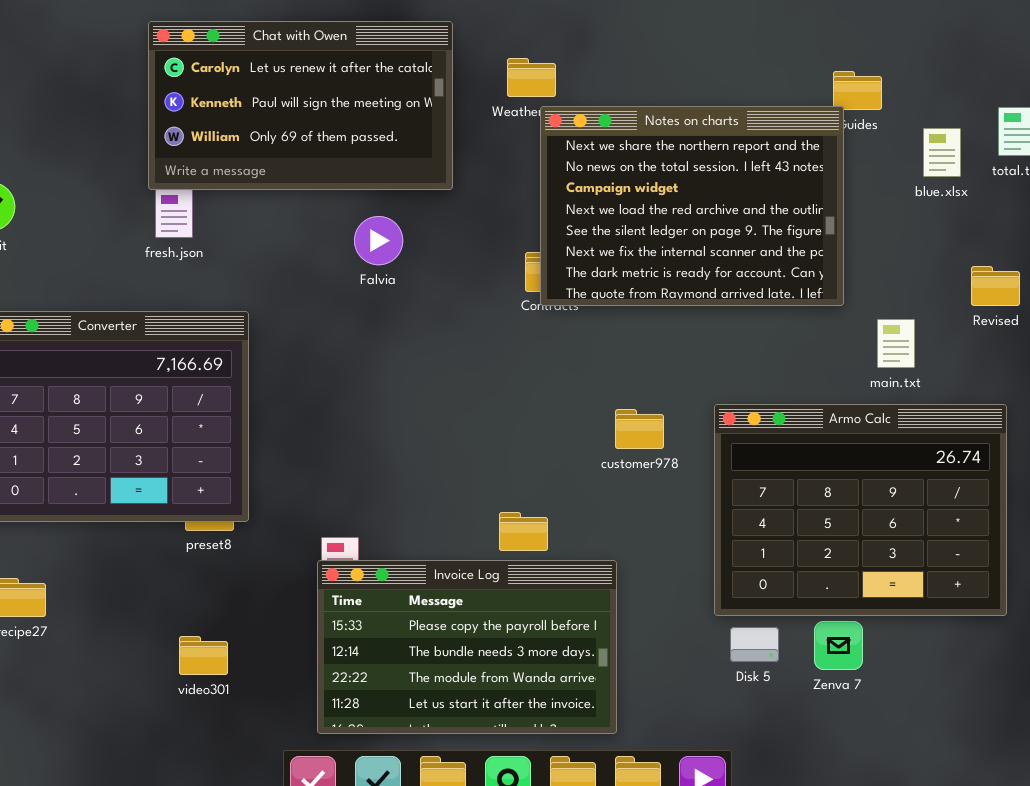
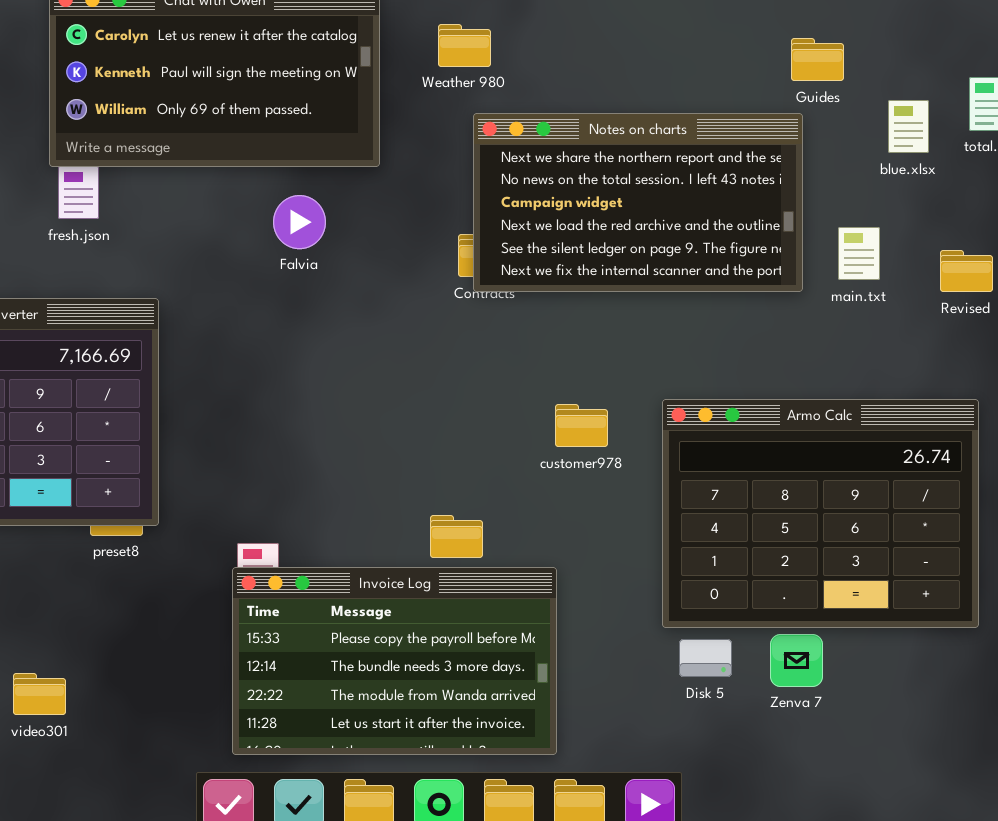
Notes on charts: [540,106,844,306] -> [473,113,803,292], resized
main.txt: [877,319,915,368] -> [838,227,880,280], moved
video301: [179,636,228,675] -> [13,673,66,715], moved

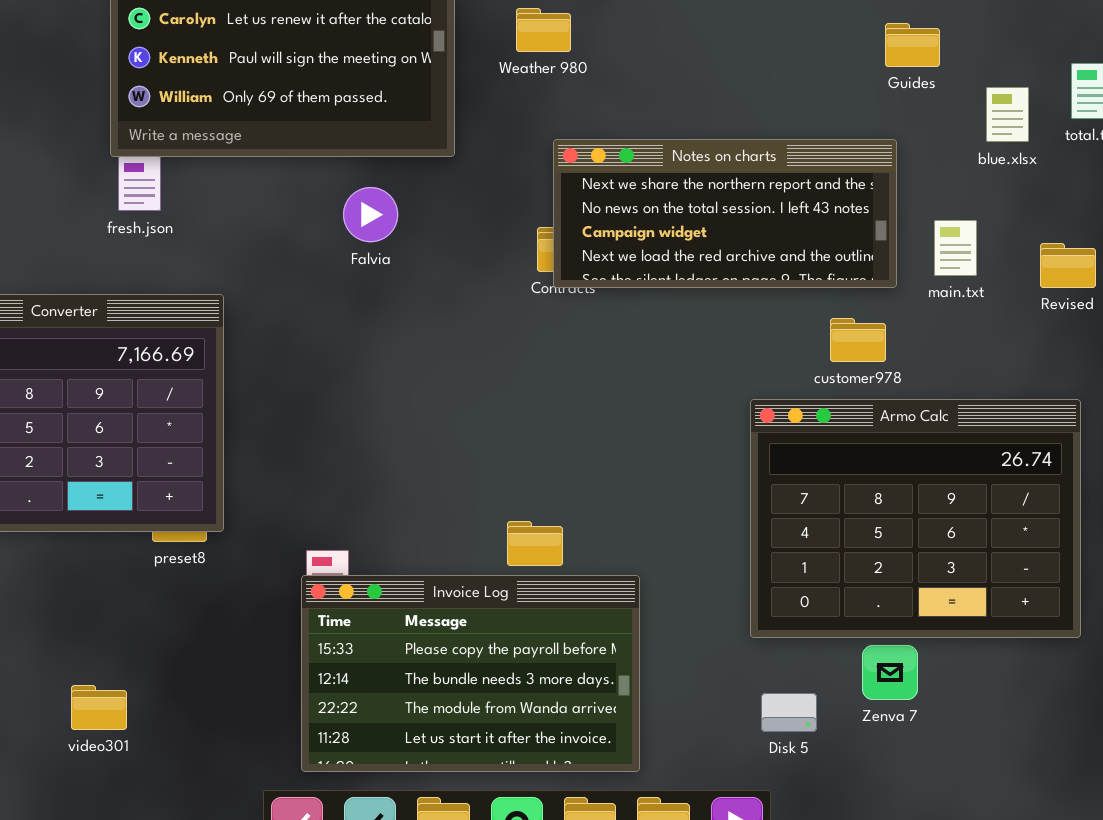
Notes on charts: [473,113,803,292] -> [553,139,897,288], resized
customer978: [555,404,608,447] -> [830,318,886,362], moved
Disk 5: [679,639,732,677] -> [761,693,817,732], moved

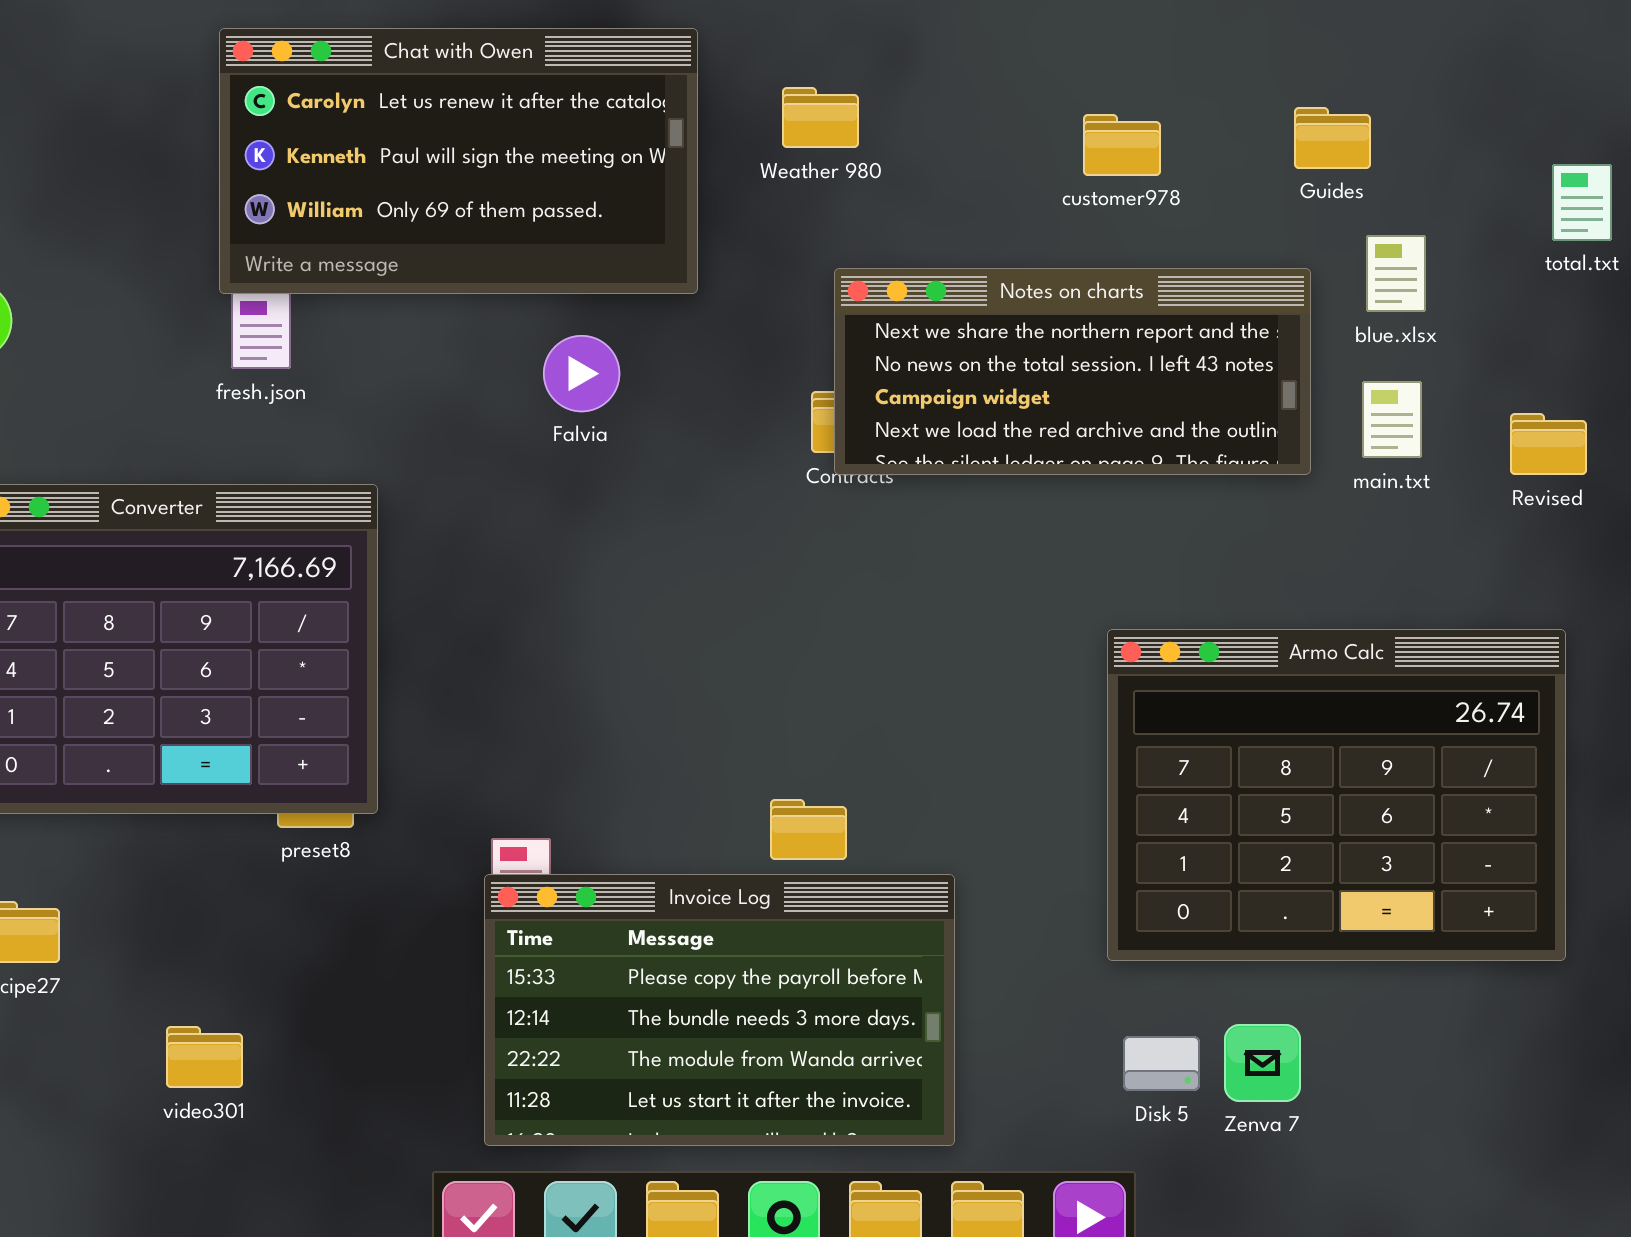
blue.xlsx: [986,87,1029,142] -> [1366,235,1426,312], moved
customer978: [830,318,886,362] -> [1083,114,1161,176], moved
Zenva 7: [862,645,918,700] -> [1224,1024,1301,1102], moved

